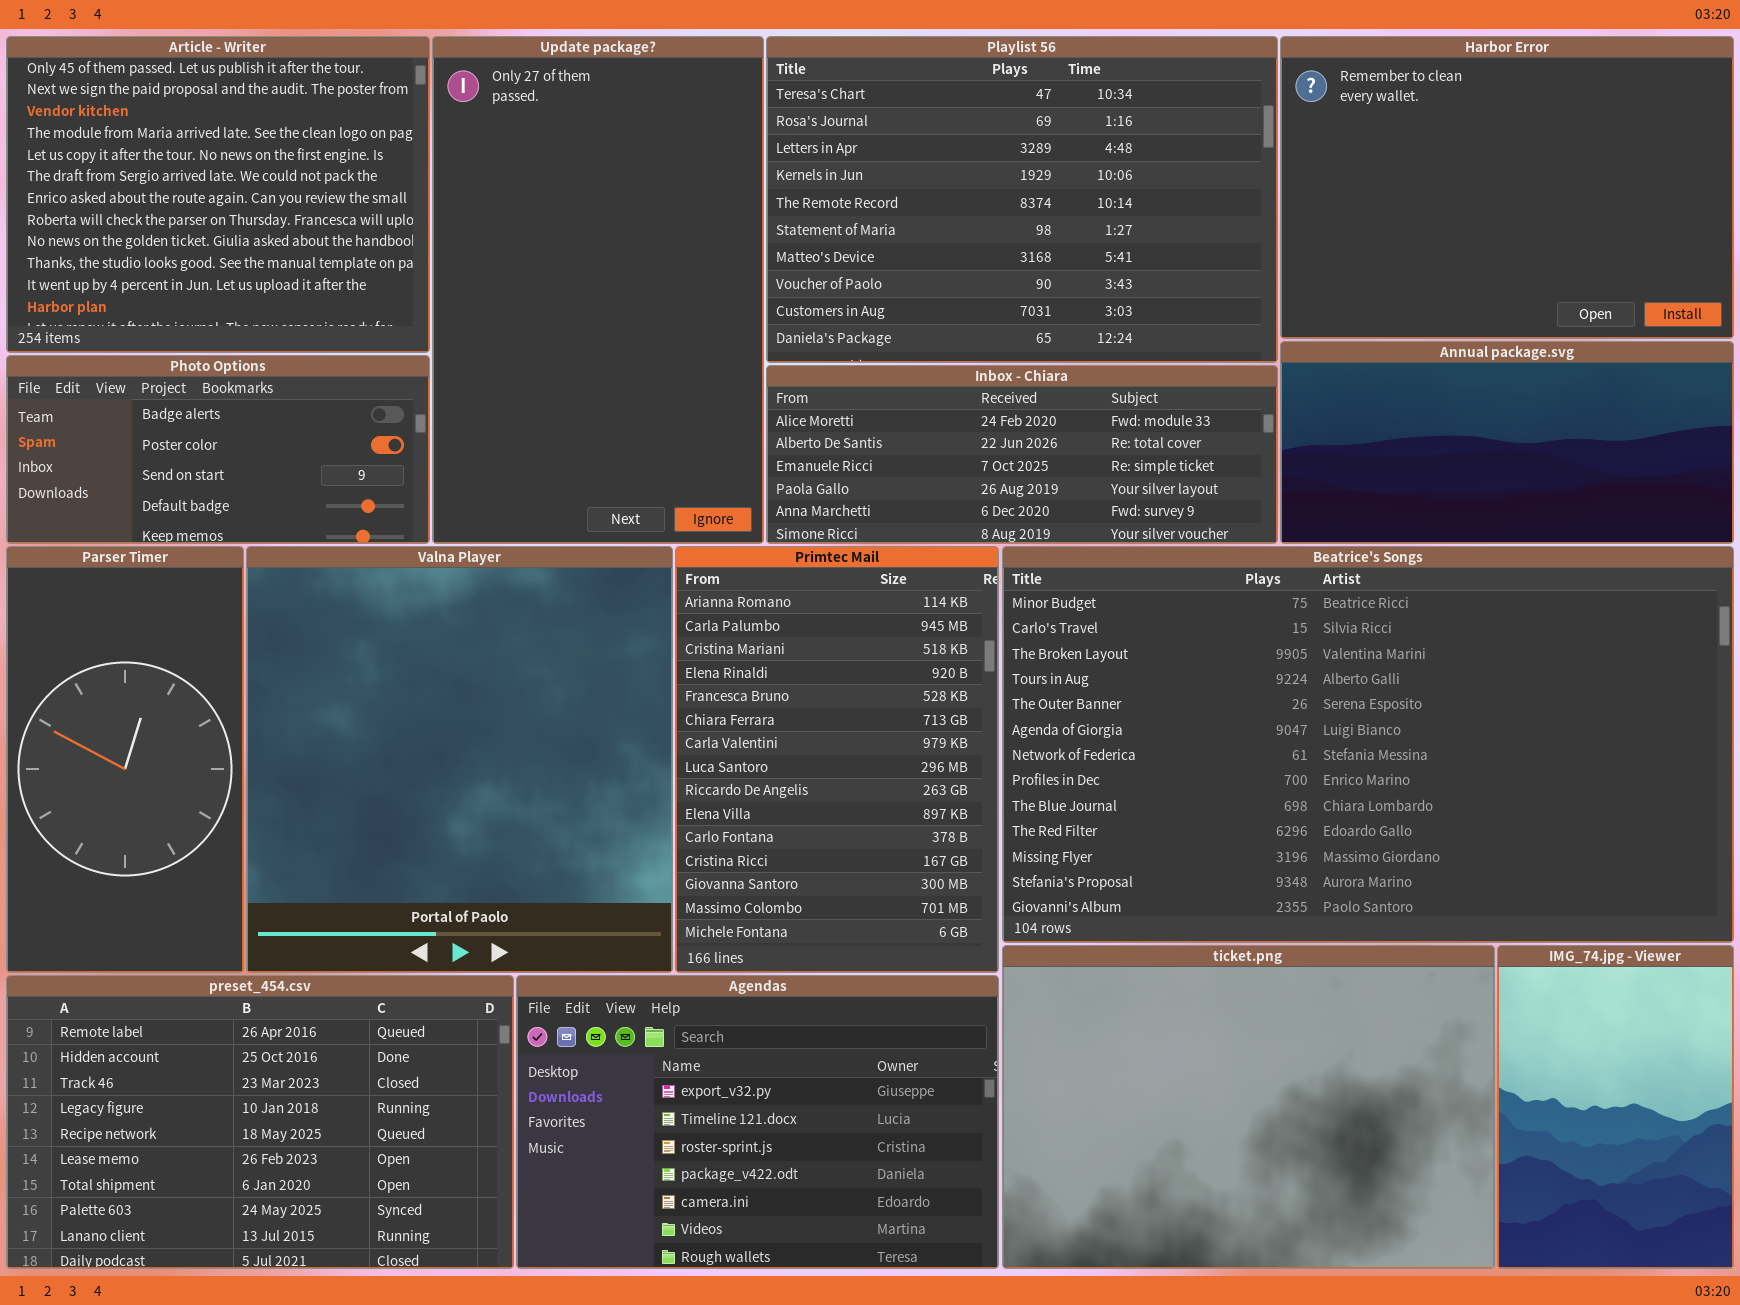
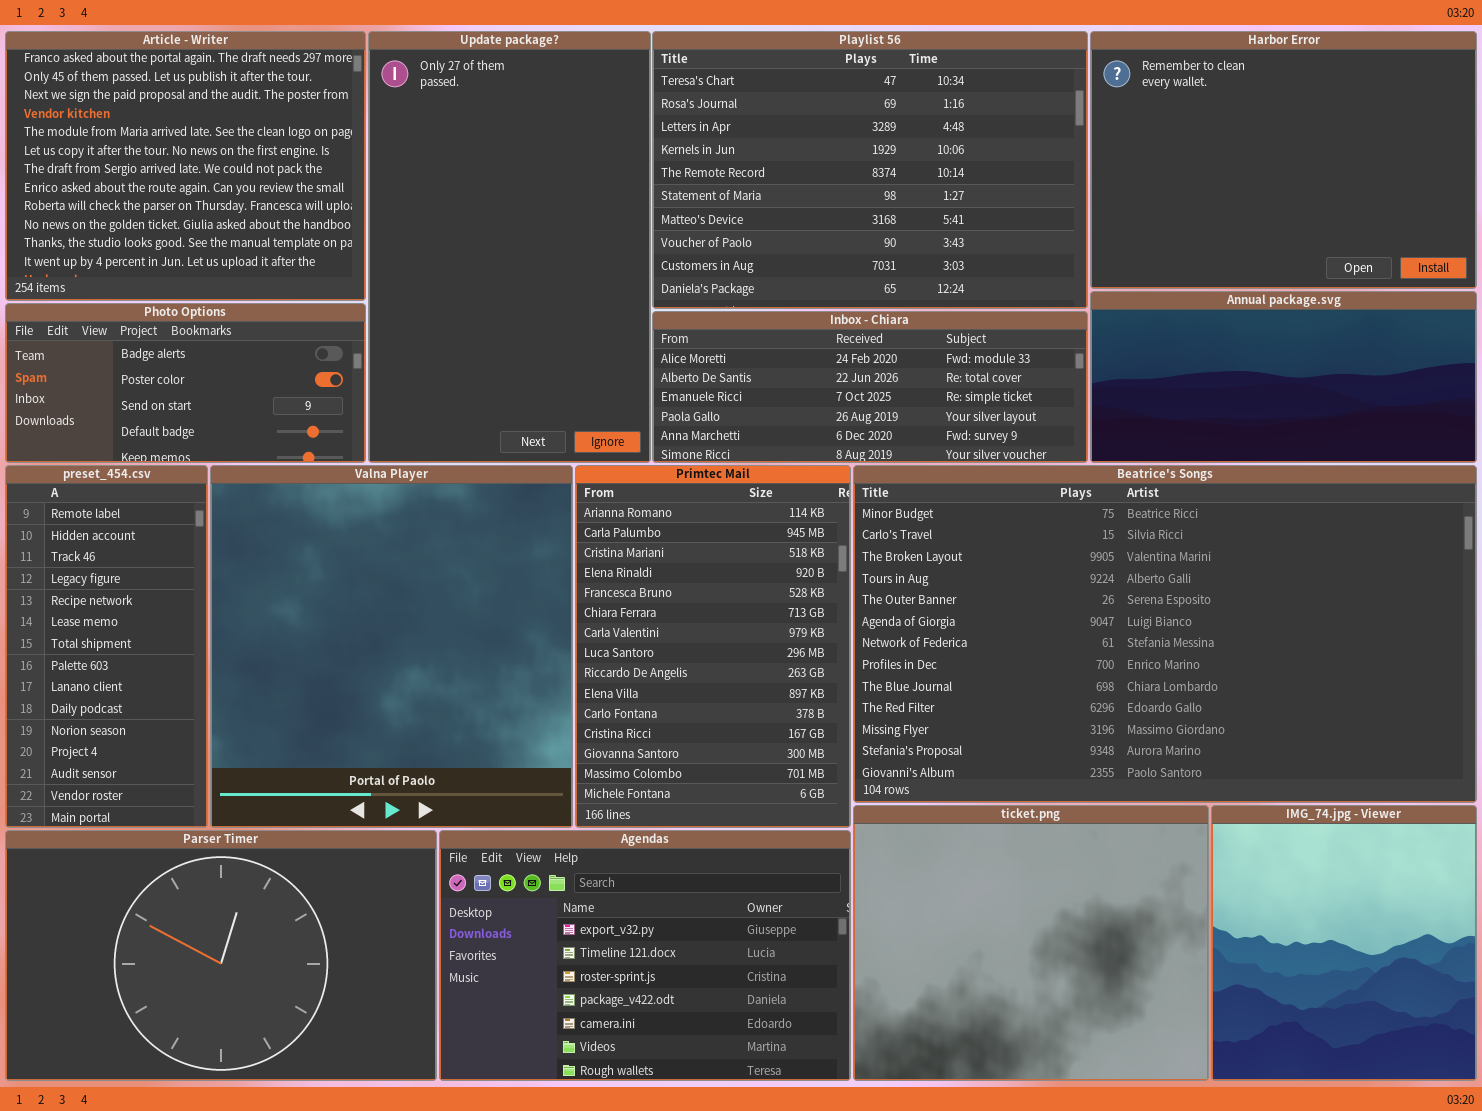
Article - Writer: [6,36,430,353] -> [5,31,366,301], scrolled up 1 row
Parser Timer: [6,546,244,973] -> [5,830,437,1081], moved, resized
ticket.png: [1002,945,1495,1269] -> [853,805,1209,1081], resized
IMG_74.jpg - Viewer: [1497,945,1734,1269] -> [1211,805,1477,1081], resized
preset_454.csv: [6,975,514,1269] -> [5,465,208,828], moved, resized

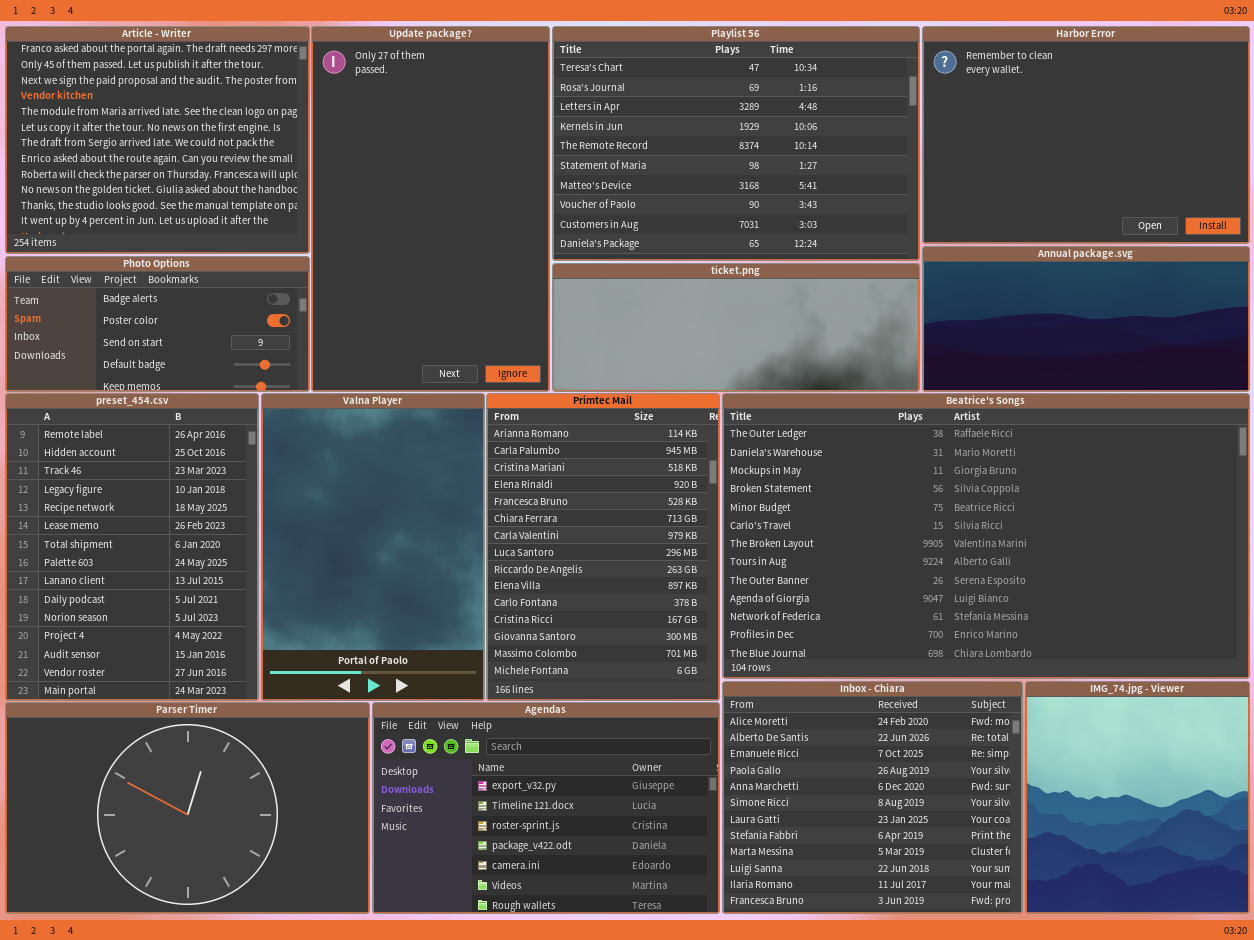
Inbox - Chiara: [652,311,1088,463] -> [722,681,1023,914], moved, resized
preset_454.csv: [5,465,208,828] -> [5,393,259,701], resized
Valna Player: [210,465,573,828] -> [261,393,485,701], resized
Beatrice's Songs: [853,465,1477,803] -> [722,393,1250,679], scrolled up 4 rows
ticket.png: [853,805,1209,1081] -> [552,263,920,392], moved, resized

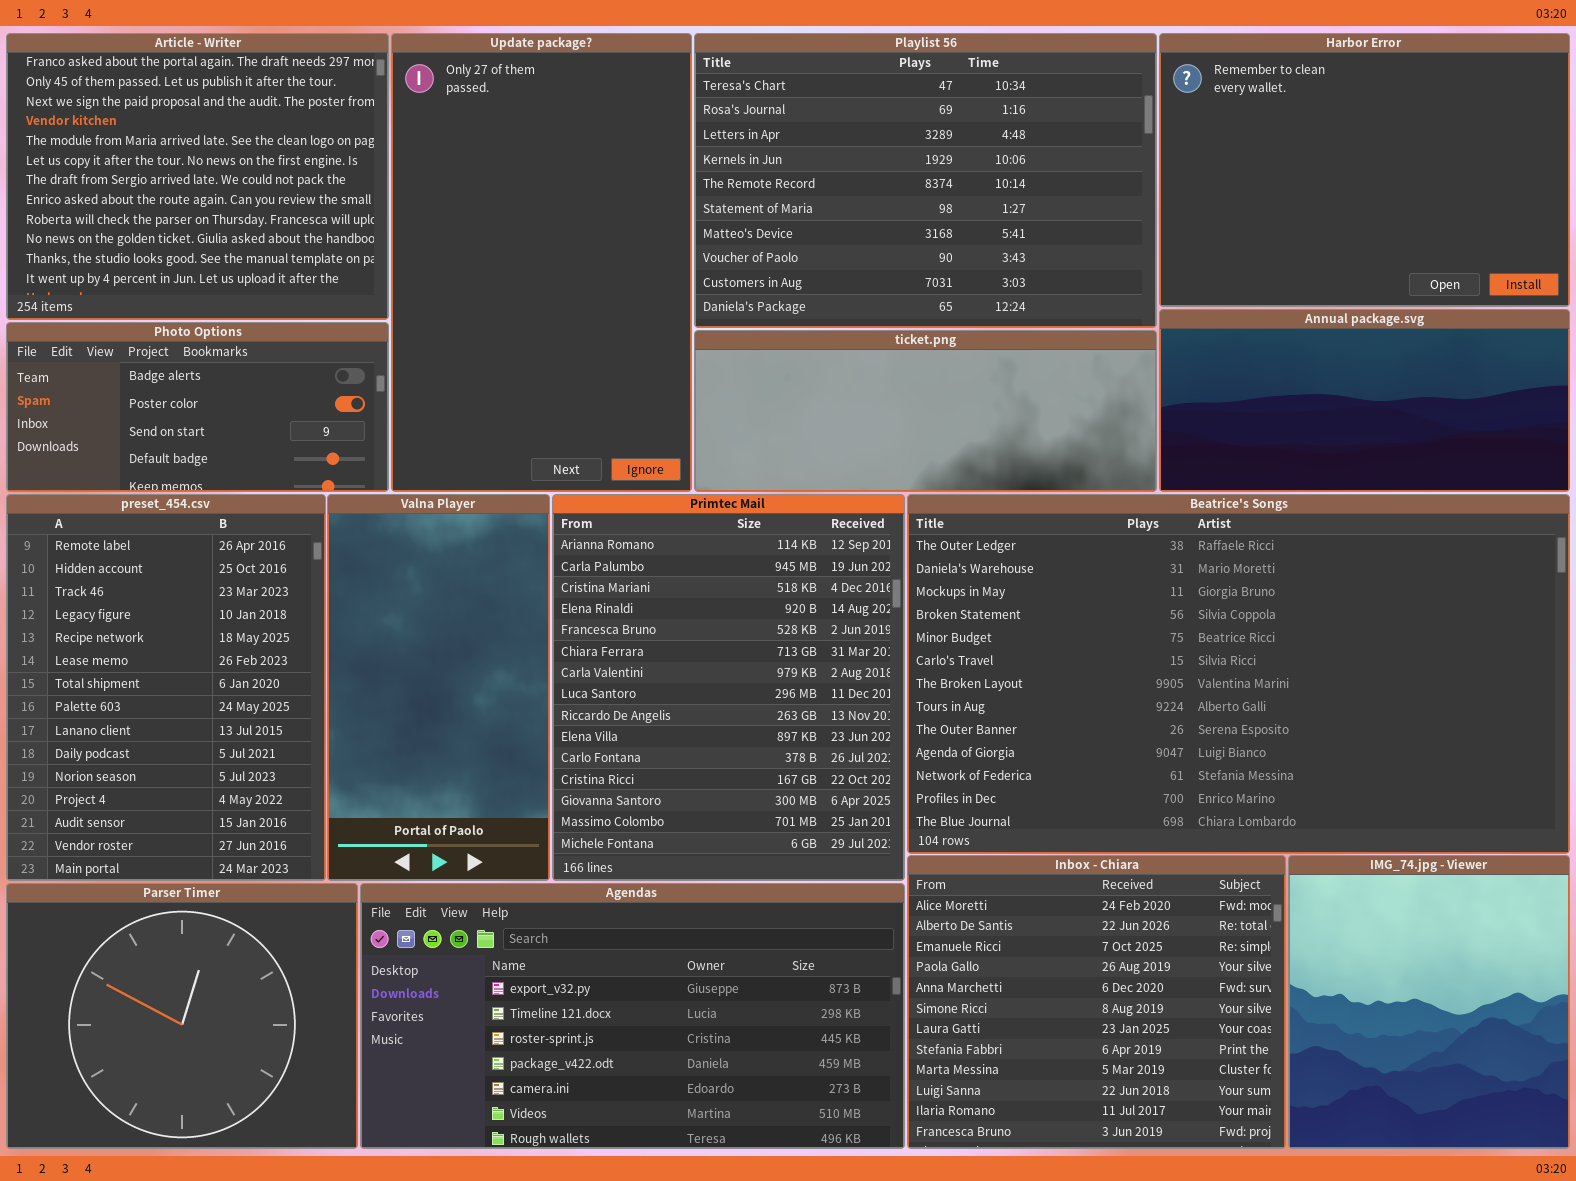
Valna Player: [261,393,485,701] -> [327,494,550,881], resized
Primtec Mail: [486,393,720,701] -> [552,494,905,881], resized
Parser Timer: [5,702,370,914] -> [6,883,358,1149], resized
Agendas: [372,702,720,914] -> [360,883,905,1149], resized

